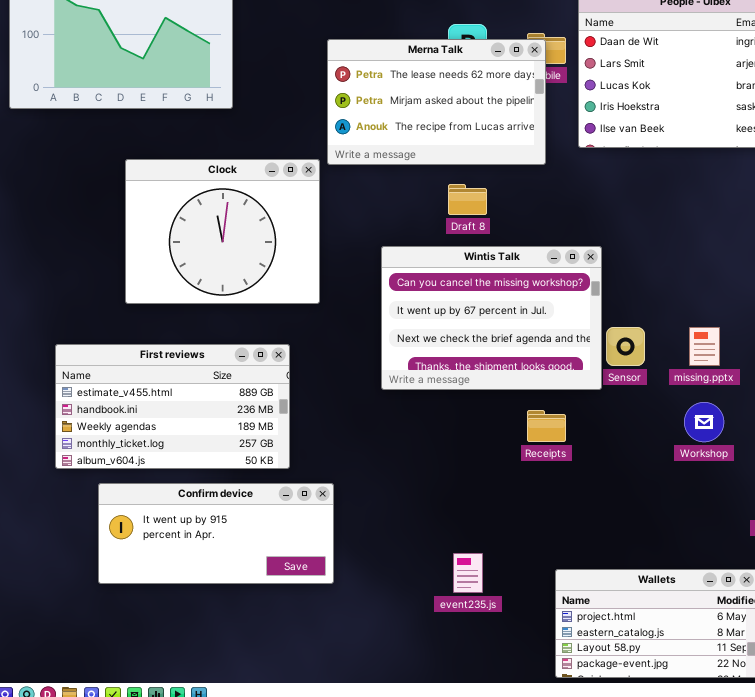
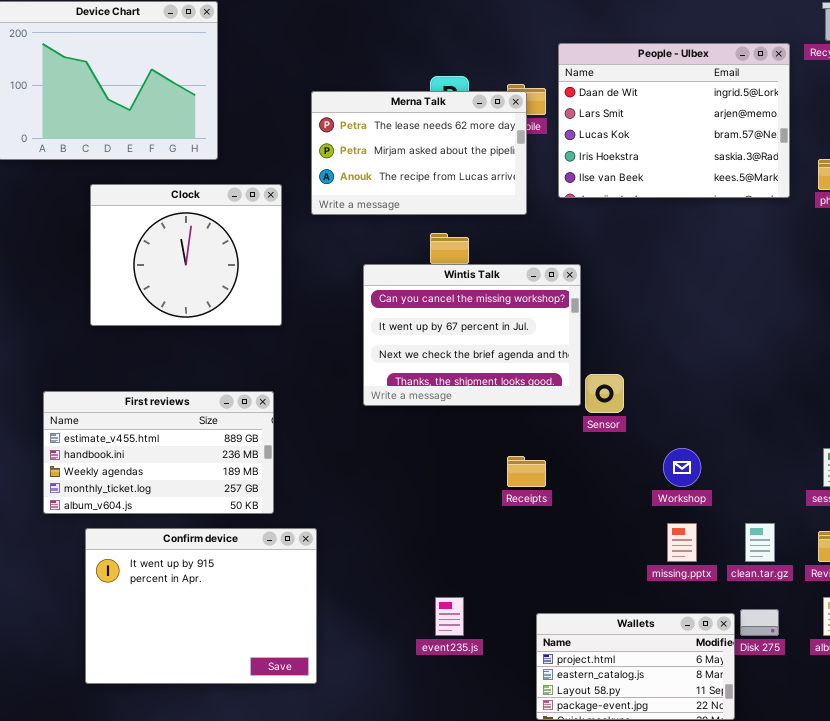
Clock: [125,159,320,304] -> [90,184,282,326], moved
Wintis Talk: [381,246,602,390] -> [363,264,581,406], moved
missing.pptx: [689,327,720,366] -> [667,523,697,562], moved
Confirm device: [98,483,334,584] -> [85,528,317,684], resized

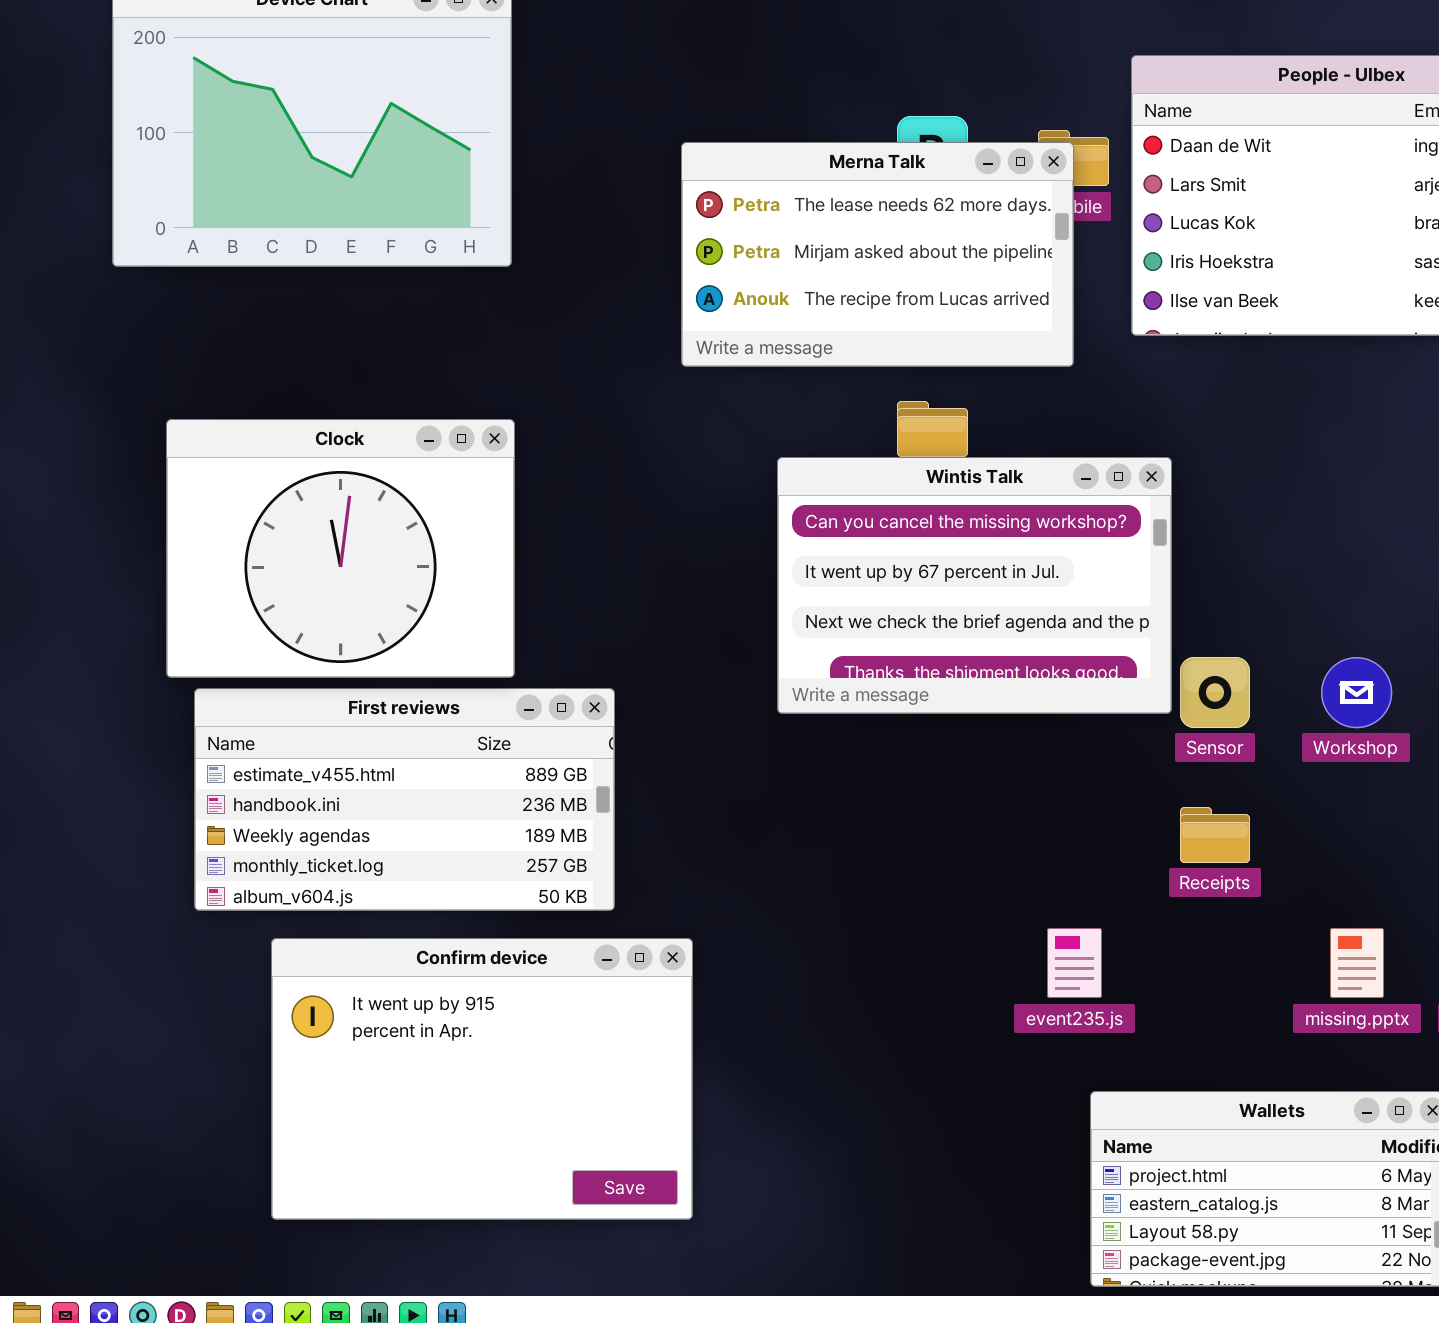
Clock: [90,184,282,326] -> [166,419,515,678], moved
Workshop: [663,448,701,487] -> [1321,657,1392,728], moved
Receipts: [507,456,546,487] -> [1180,807,1250,863], moved
event235.js: [435,597,464,636] -> [1047,928,1102,998], moved

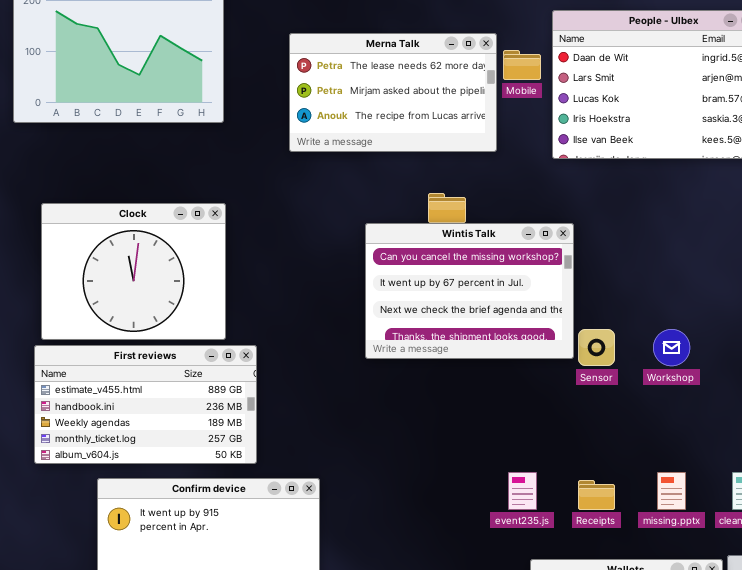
Merna Talk: [681,142,1074,367] -> [289,33,497,152], moved
First reviews: [194,688,615,911] -> [34,345,257,464], moved
Receipts: [1180,807,1250,863] -> [578,480,615,510], moved

